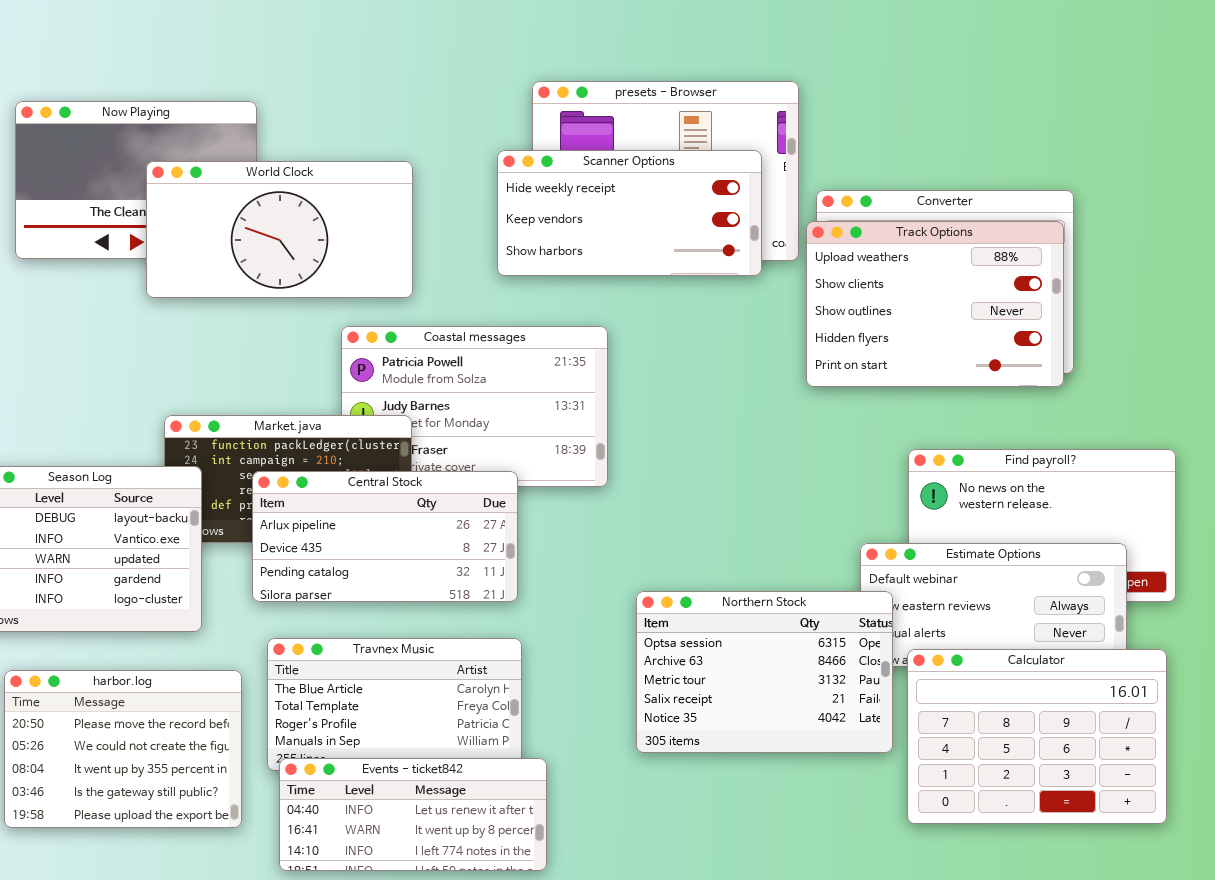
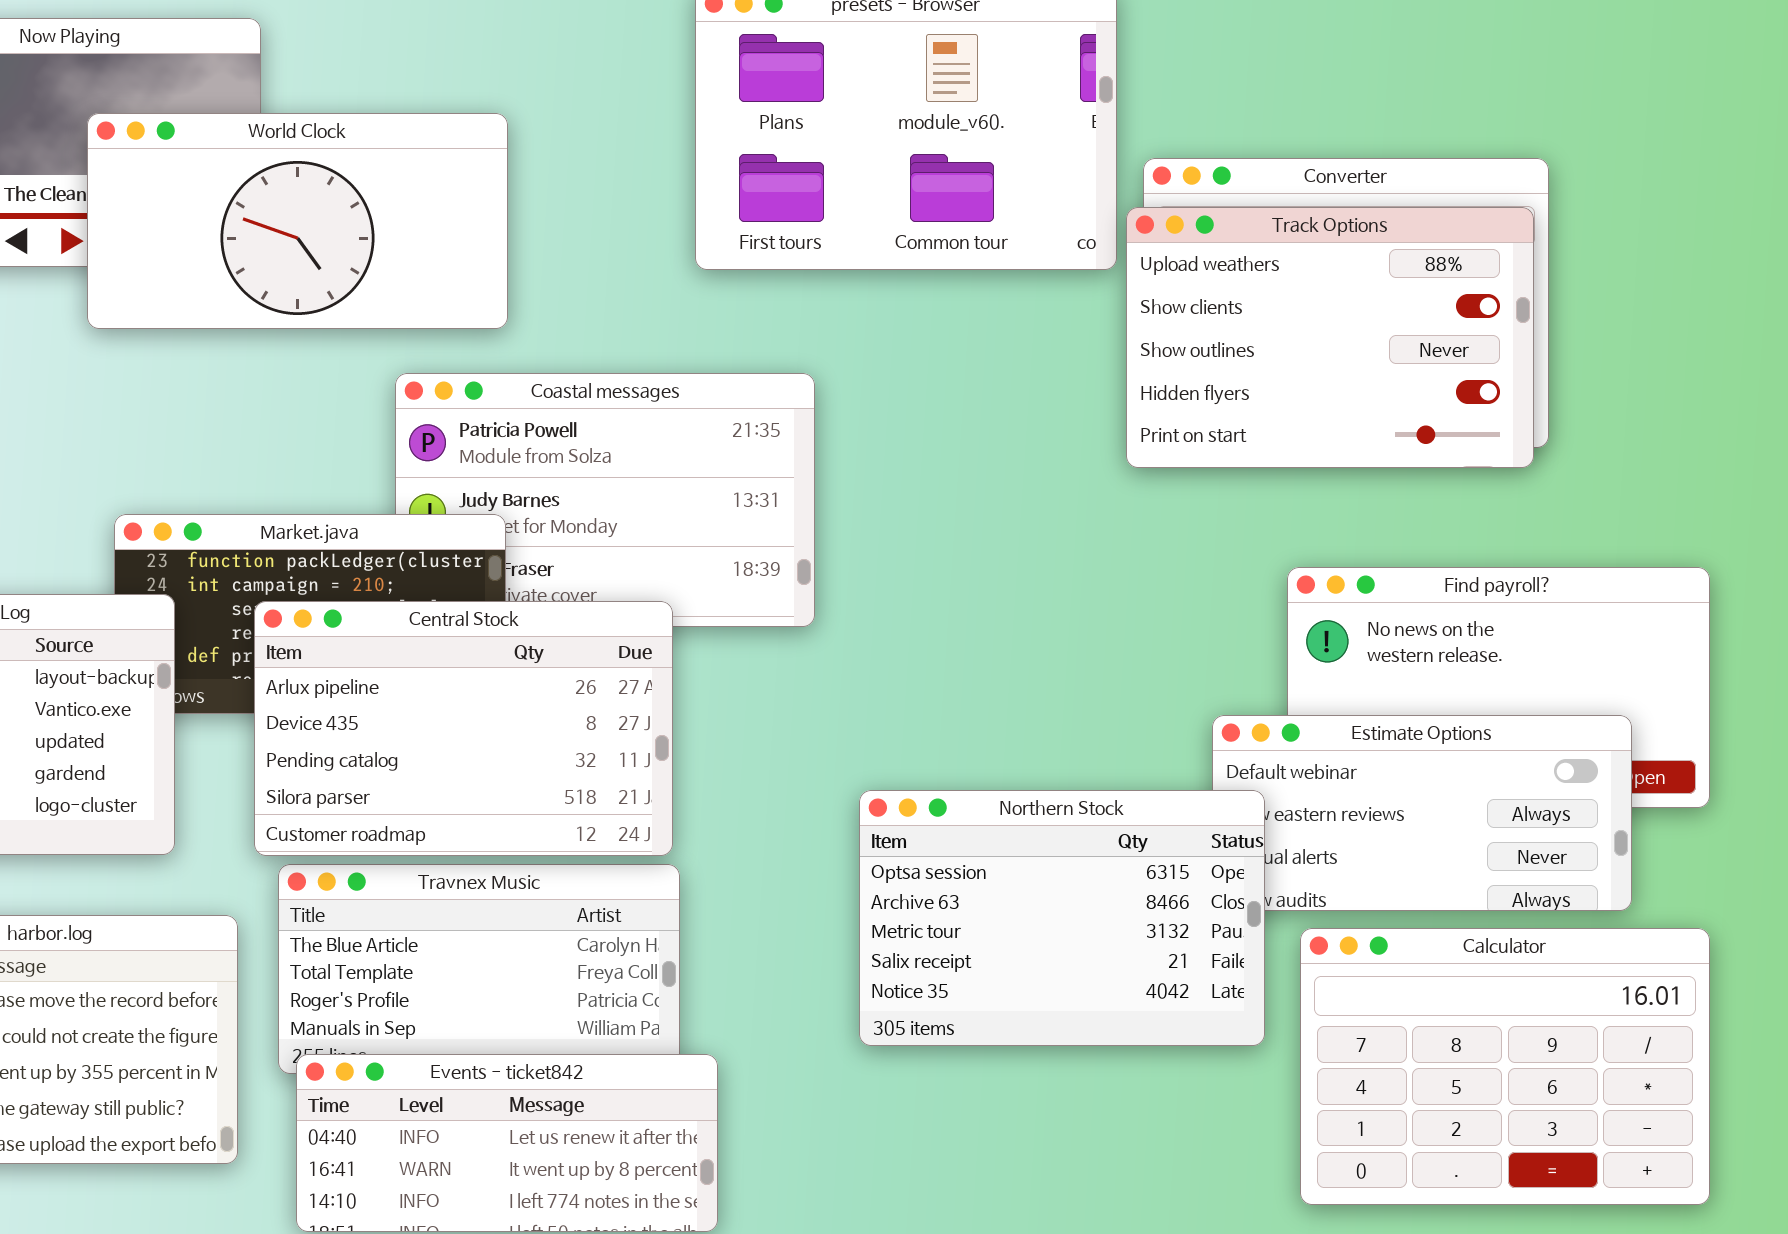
Scanner Options: [497,150,762,276] -> none, closed
Central Stock: [252,471,518,602] -> [254,601,673,856], resized
Calculator: [907,649,1167,824] -> [1300,928,1710,1205], moved

